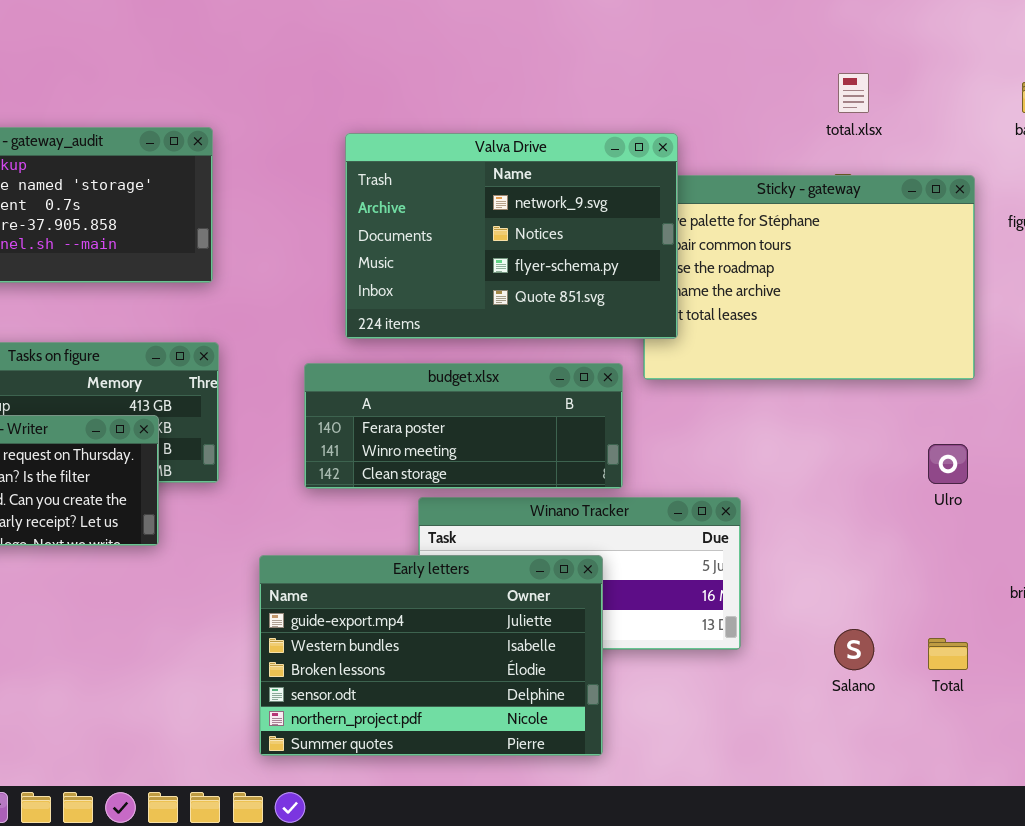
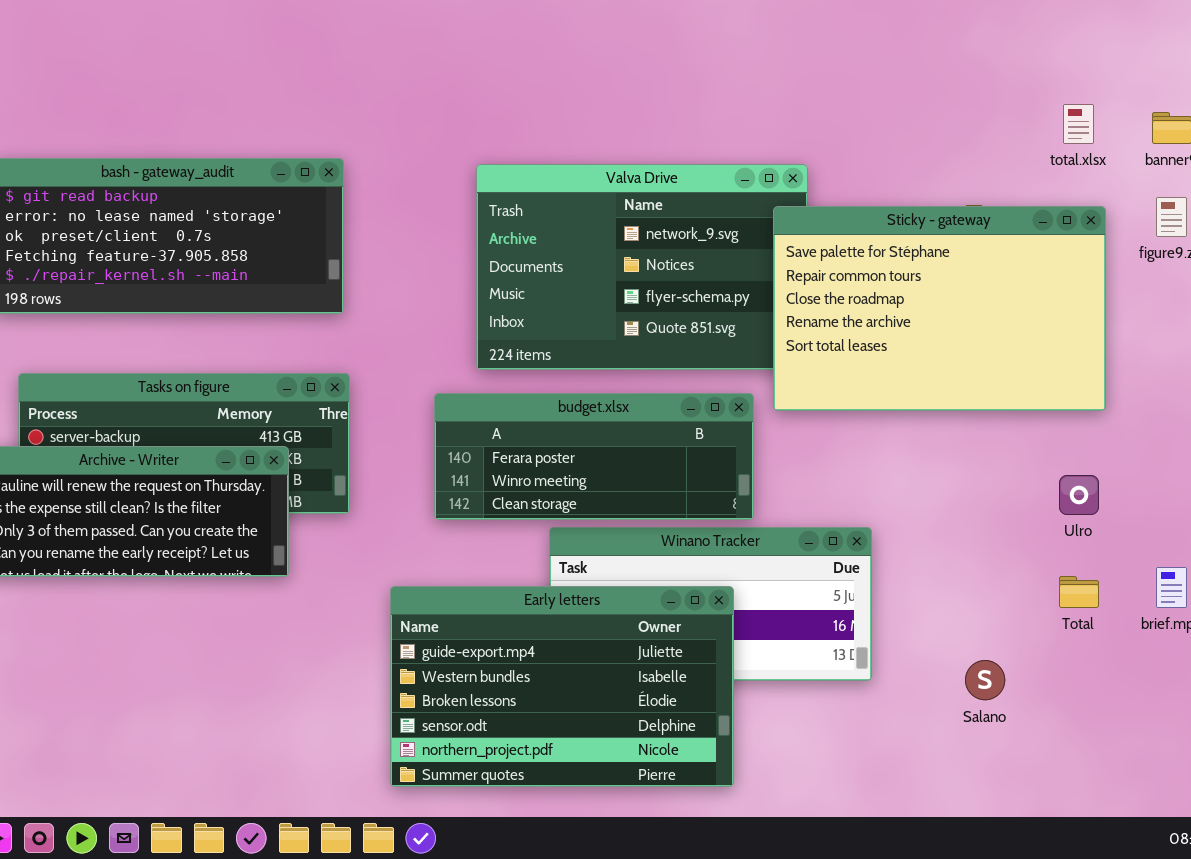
total.xlsx: [838,73,869,113] -> [1063,104,1094,144], moved
Sticky - gateway: [643,175,975,380] -> [773,206,1106,411], raised
Total: [928,638,968,670] -> [1059,576,1099,608], moved

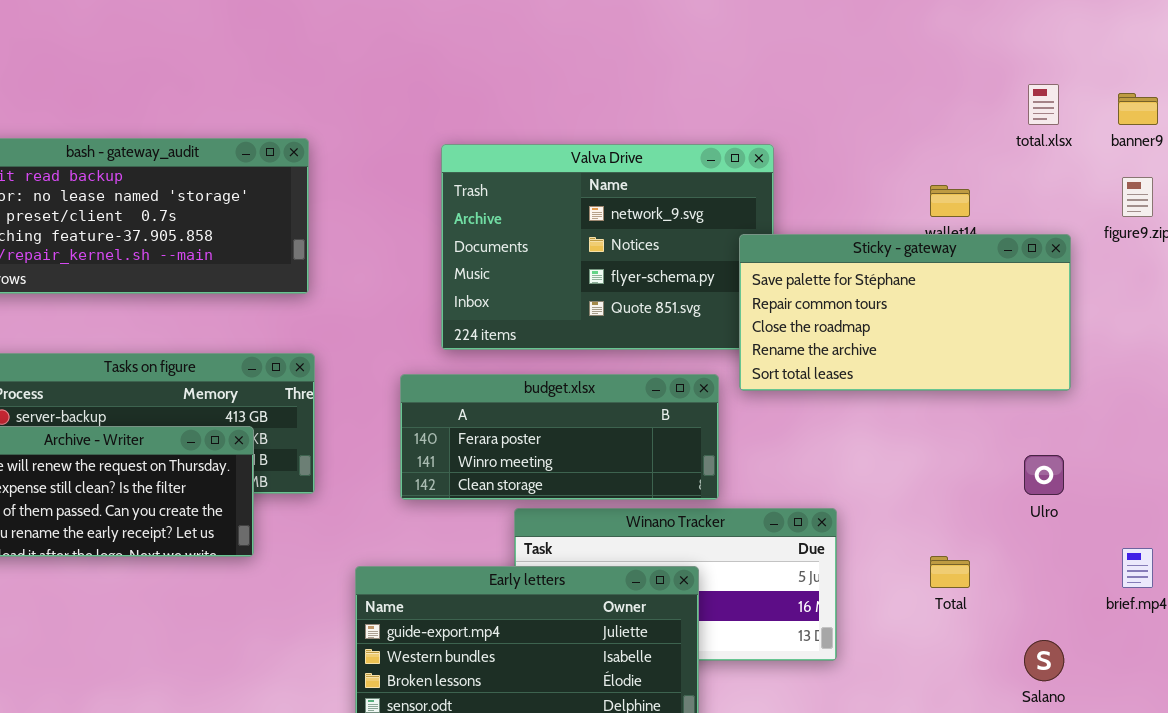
Sticky - gateway: [773,206,1106,411] -> [739,234,1071,391], resized
Total: [1059,576,1099,608] -> [930,556,970,588], moved
Salano: [965,660,1005,700] -> [1024,640,1064,681], moved

